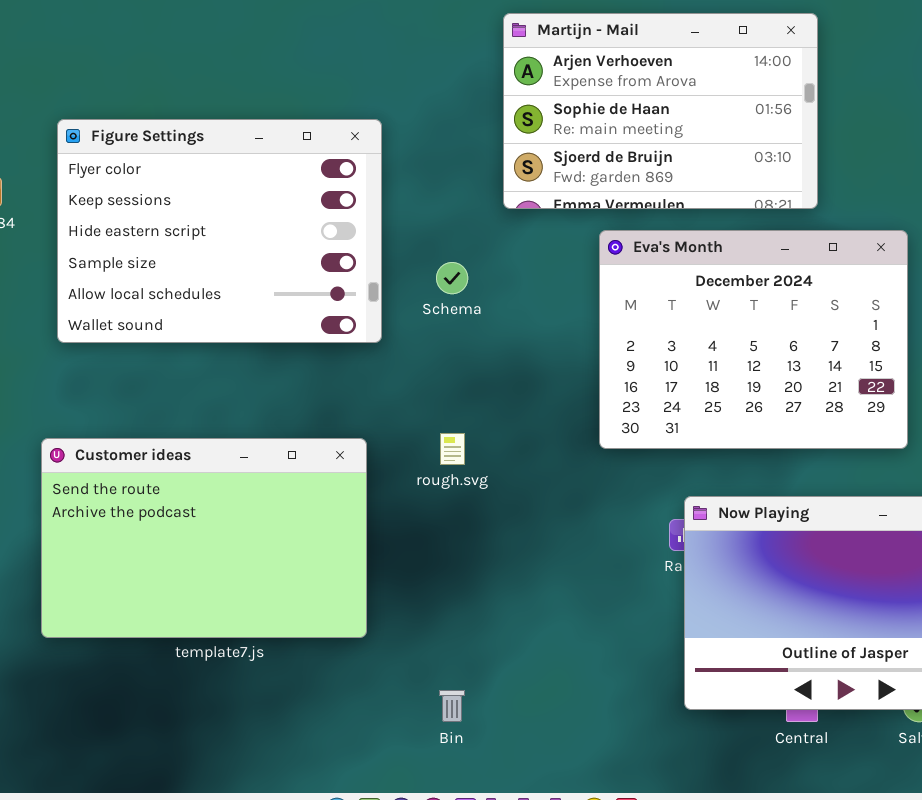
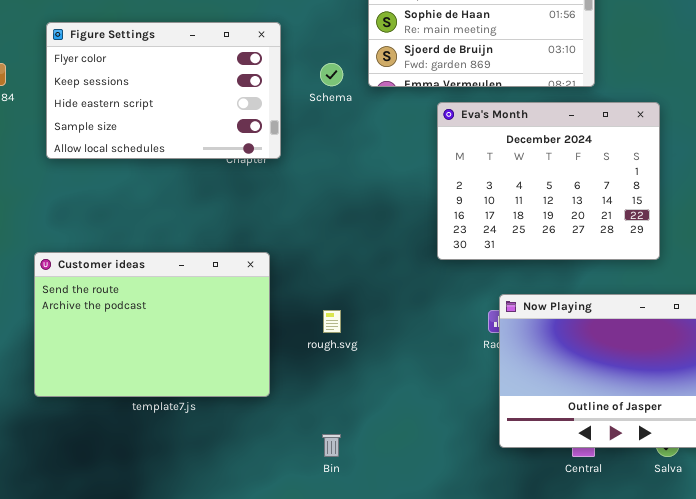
Figure Settings: [57,119,382,343] -> [46,22,281,159], resized
Schema: [436,262,468,294] -> [320,63,343,86], moved
rough.svg: [440,433,465,465] -> [323,310,341,333], moved

